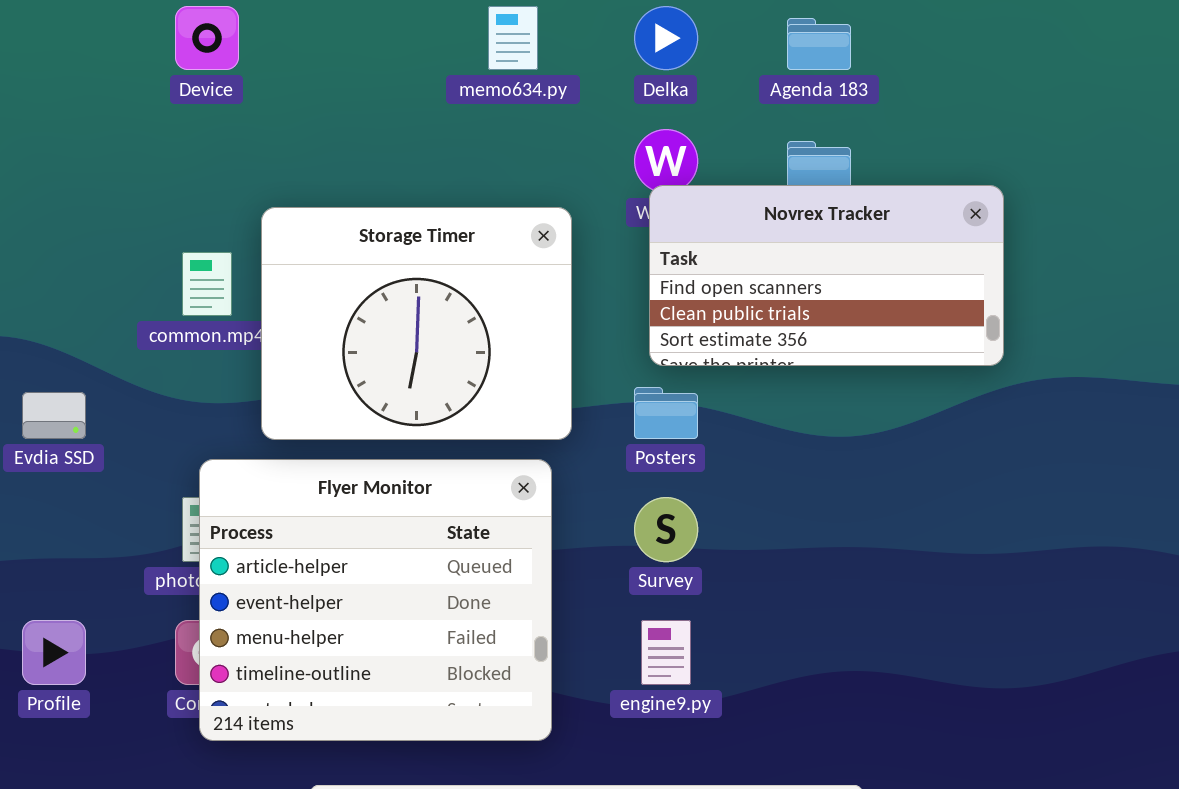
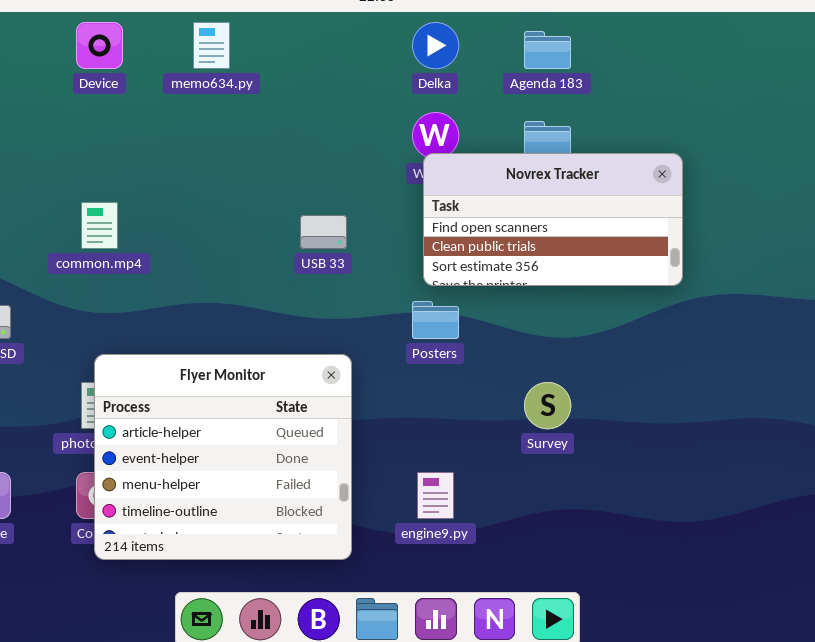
memo634.py: [488,6,538,70] -> [193,22,230,69], moved
Storage Timer: [261,207,572,440] -> none, closed
Survey: [634,497,698,562] -> [524,382,571,429], moved

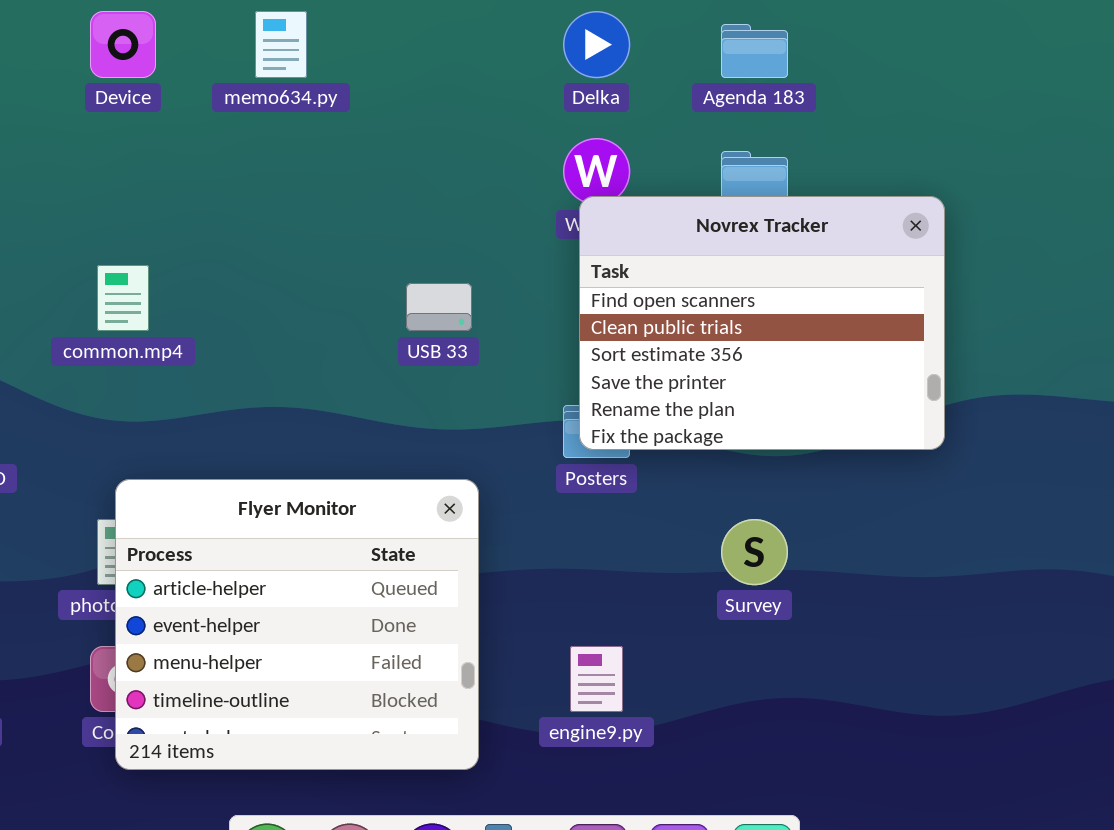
Novrex Tracker: [423,153,683,286] -> [579,196,945,450], resized

